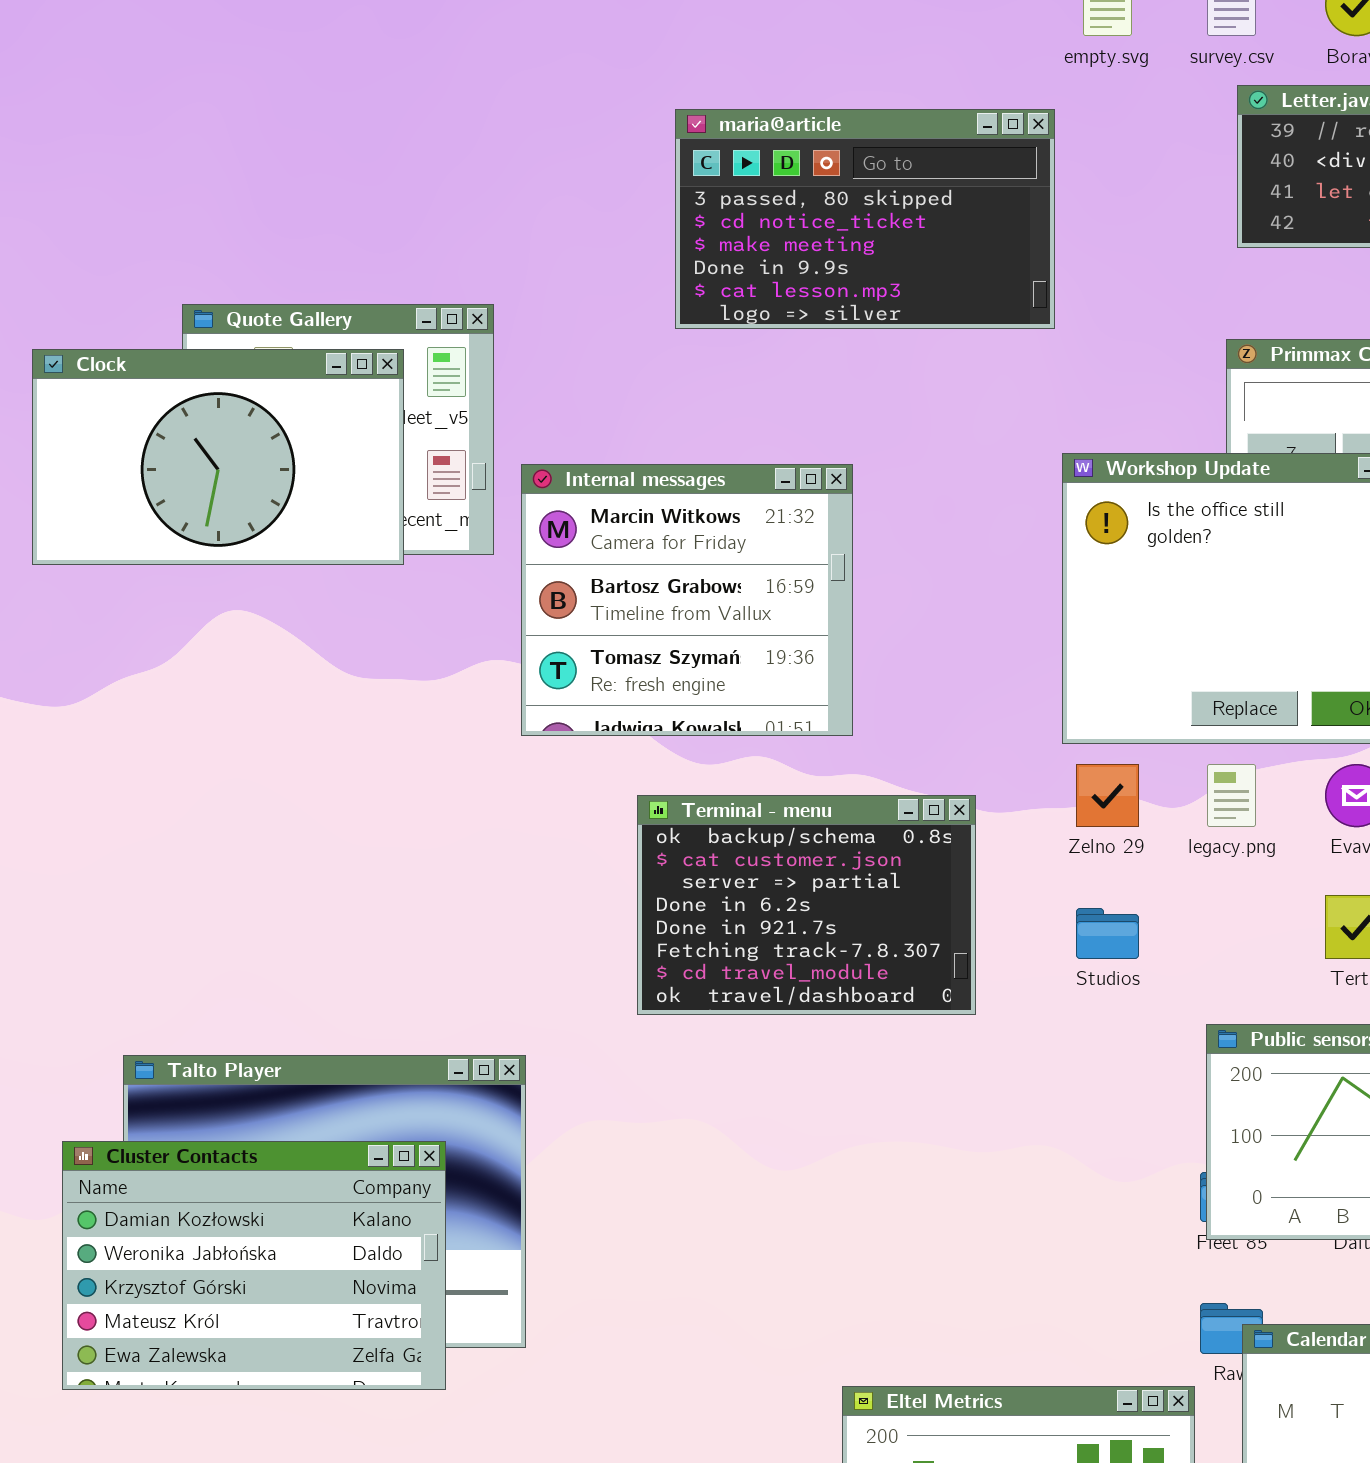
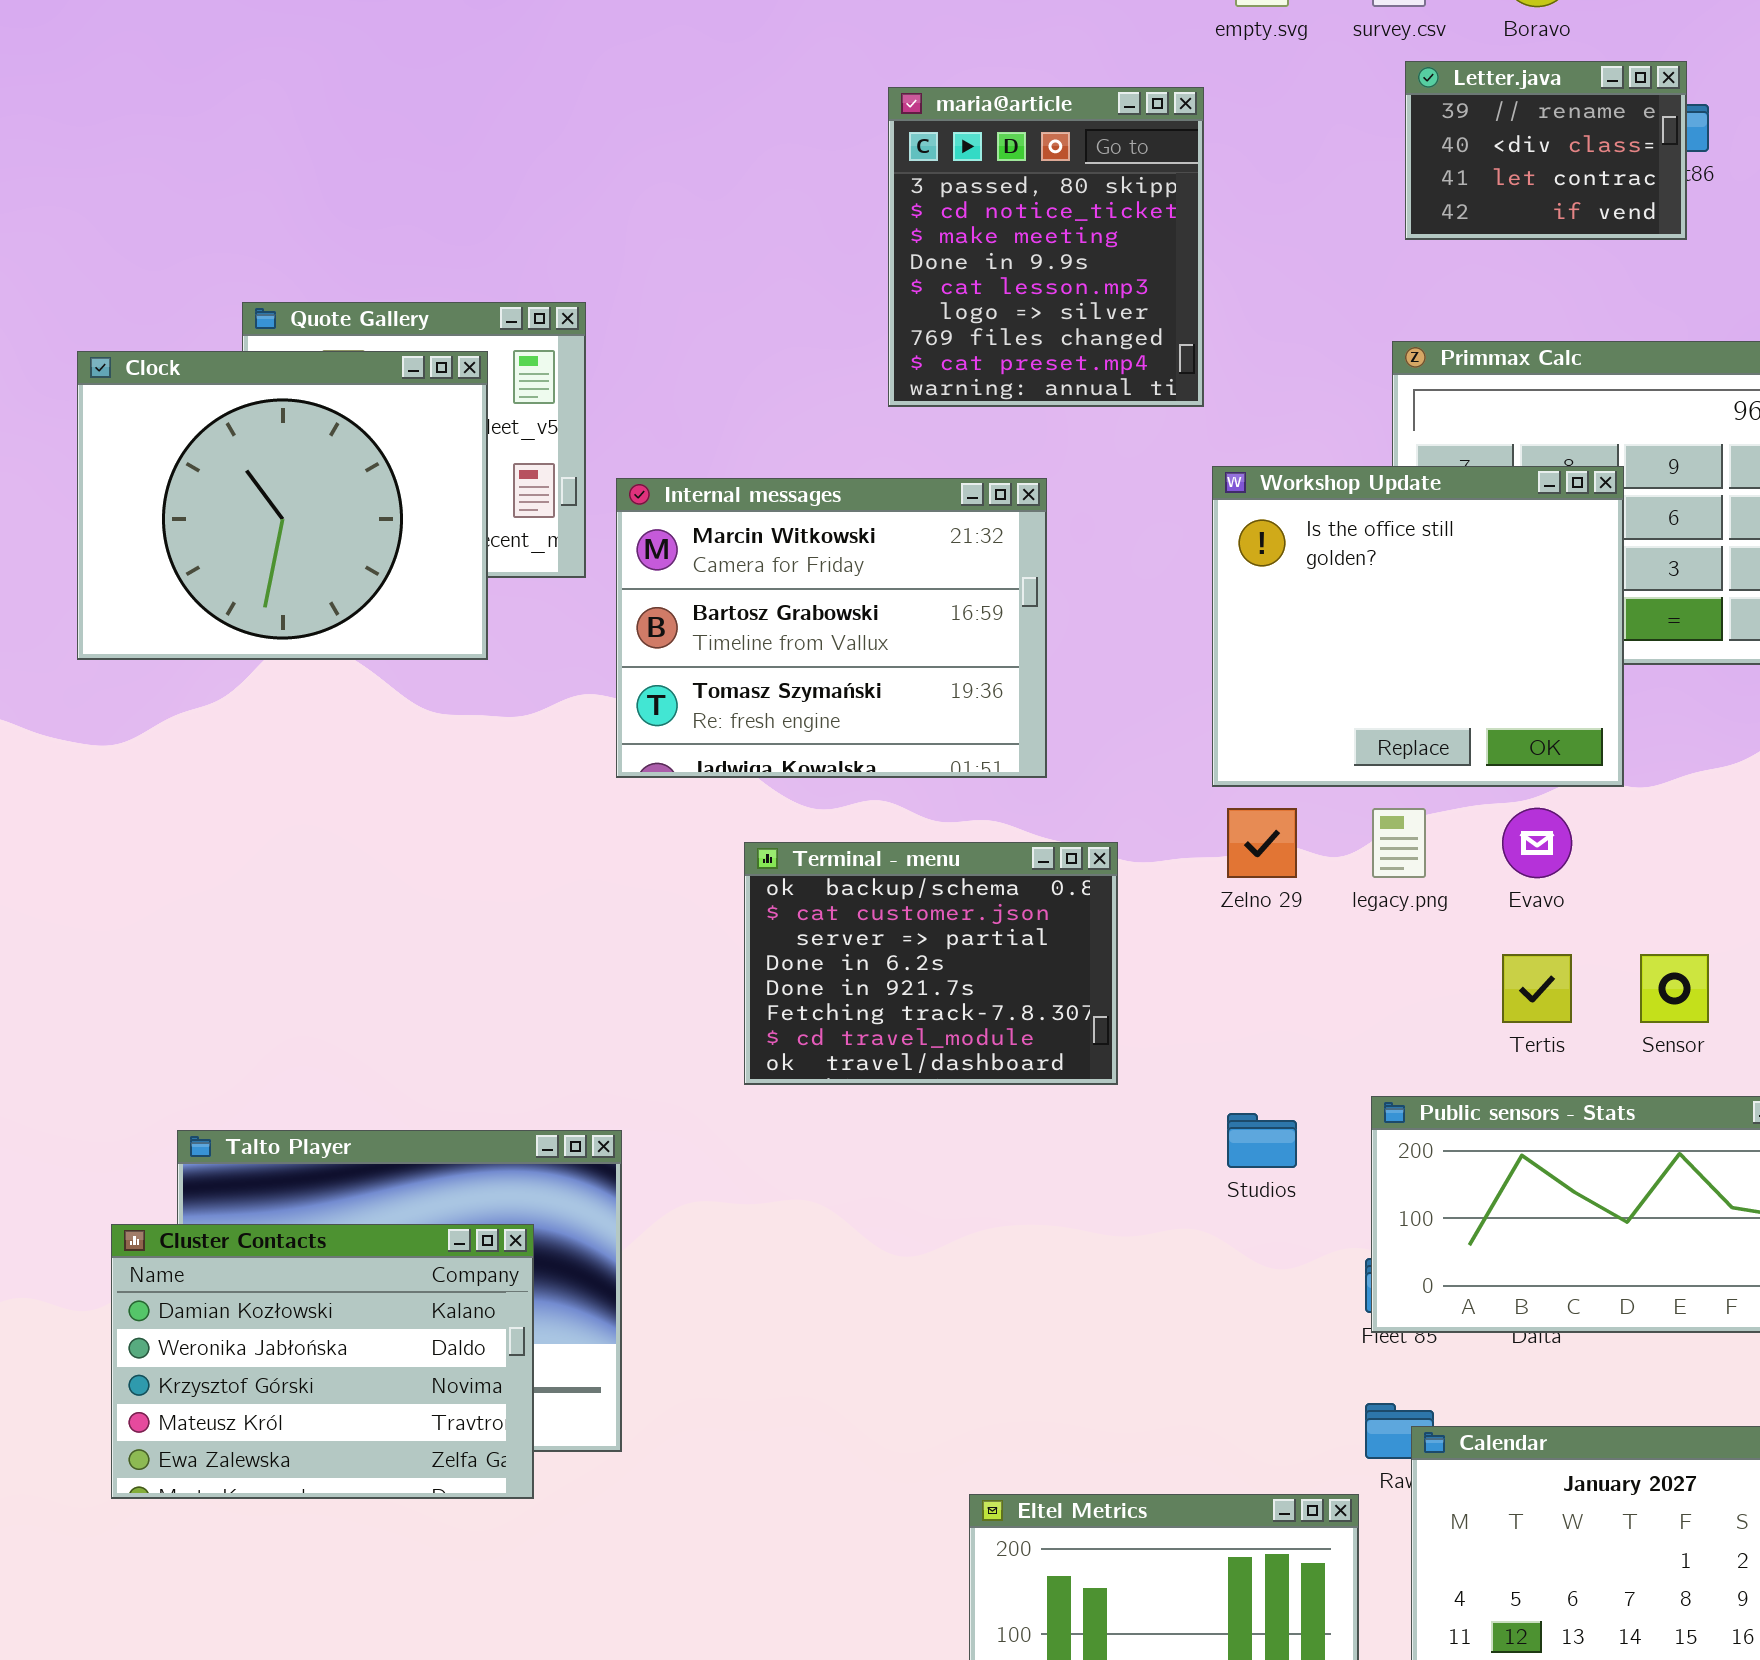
maria@article: [675,109,1055,329] -> [888,87,1204,407], resized
Clock: [32,349,404,565] -> [77,351,488,660], resized
Internal messages: [521,464,853,736] -> [616,478,1047,778], resized
Studios: [1076,908,1139,959] -> [1227,1113,1297,1168], moved

